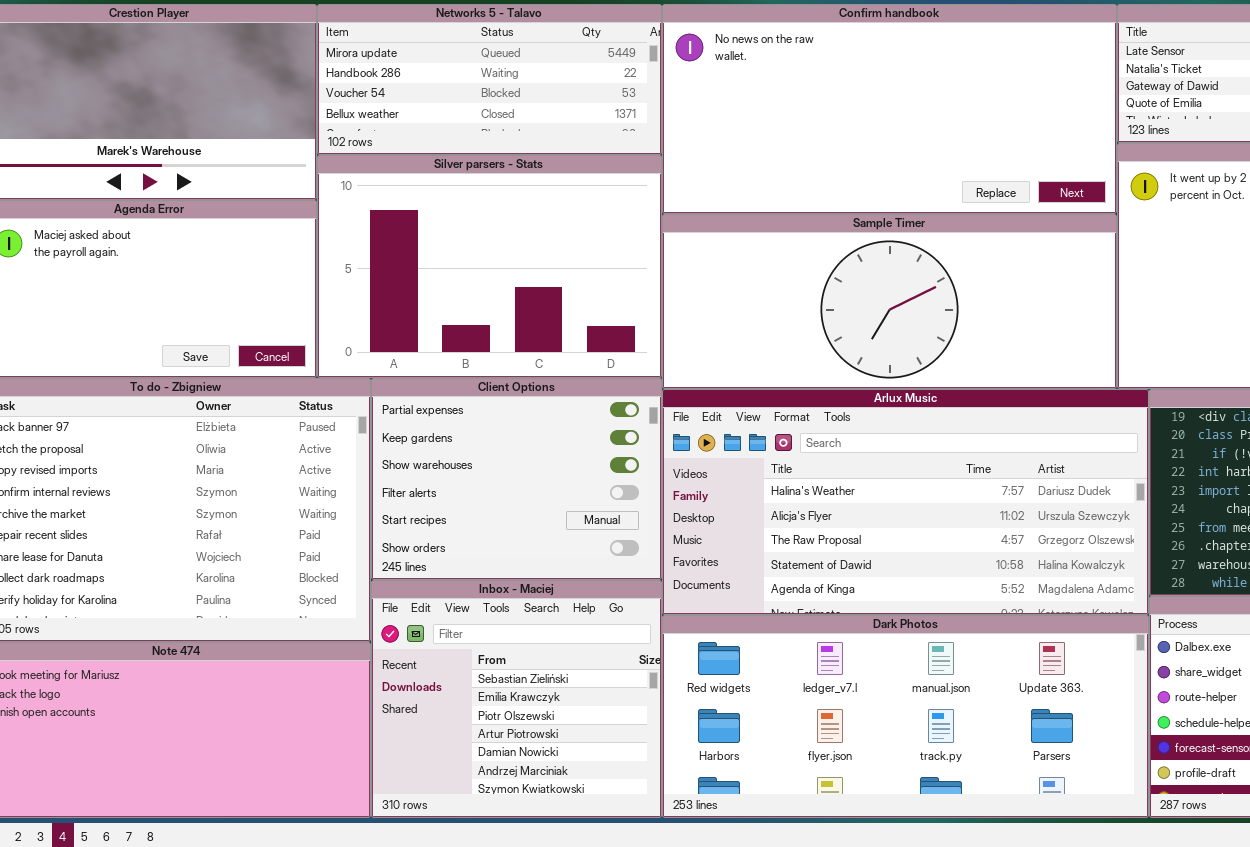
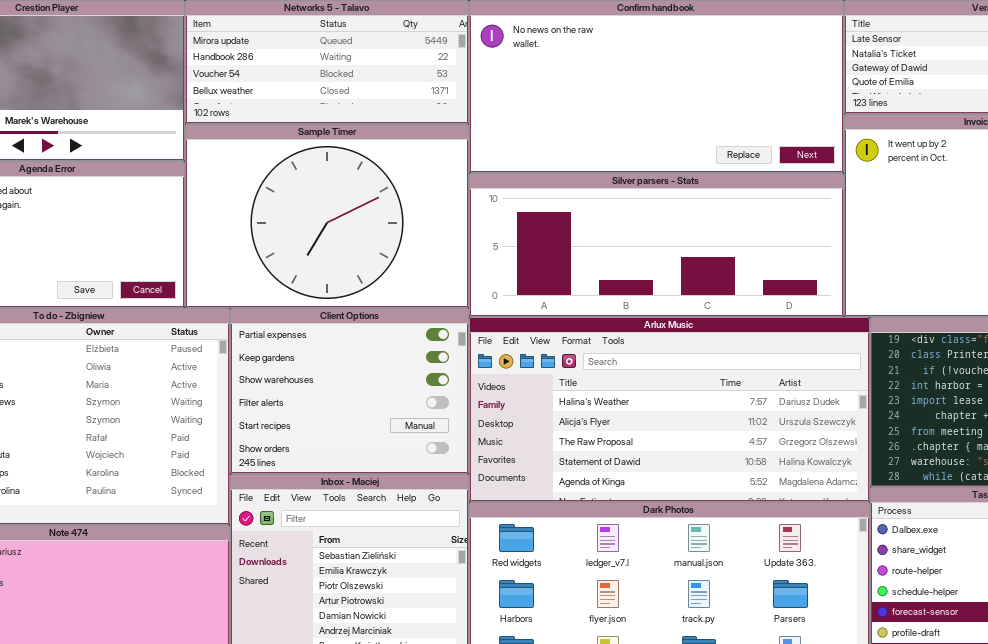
Silver parsers - Stats: [317,155,662,378] -> [469,173,844,317], moved, resized
Sample Timer: [662,214,1117,389] -> [185,124,469,308], moved, resized

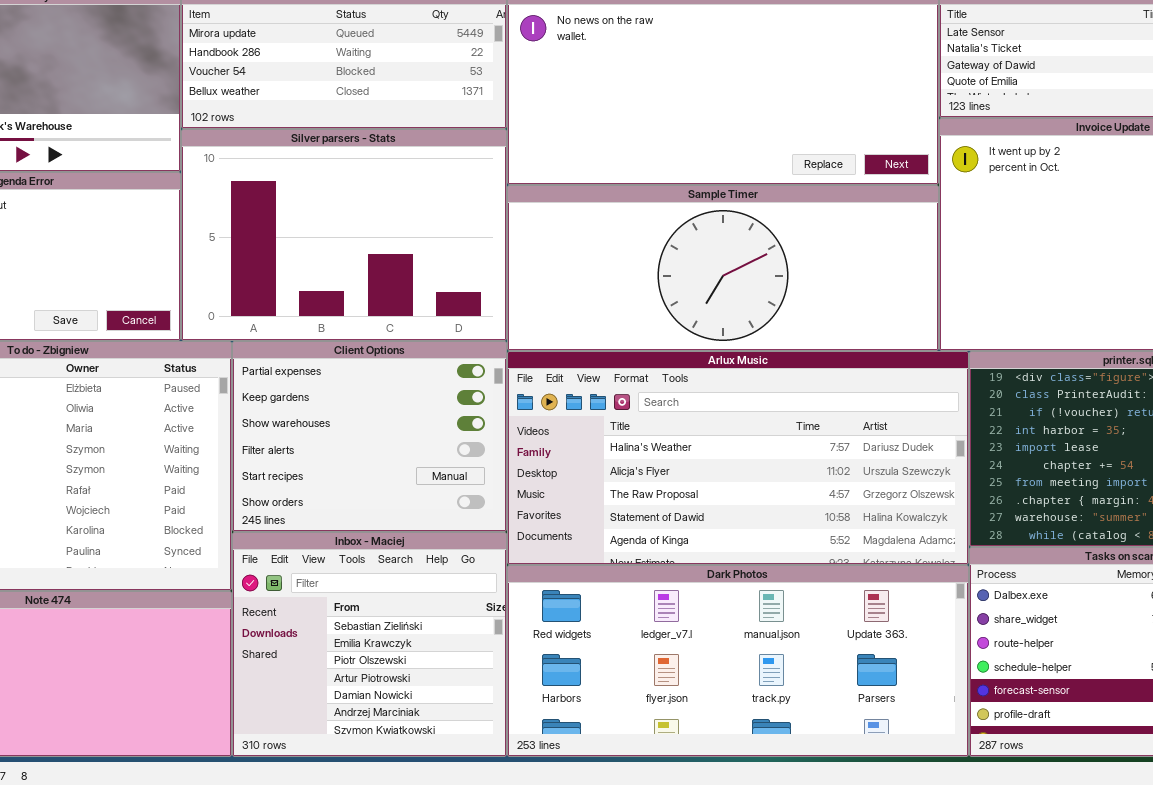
Sample Timer: [185,124,469,308] -> [507,185,939,351], moved, resized
Silver parsers - Stats: [469,173,844,317] -> [181,129,507,341], moved, resized

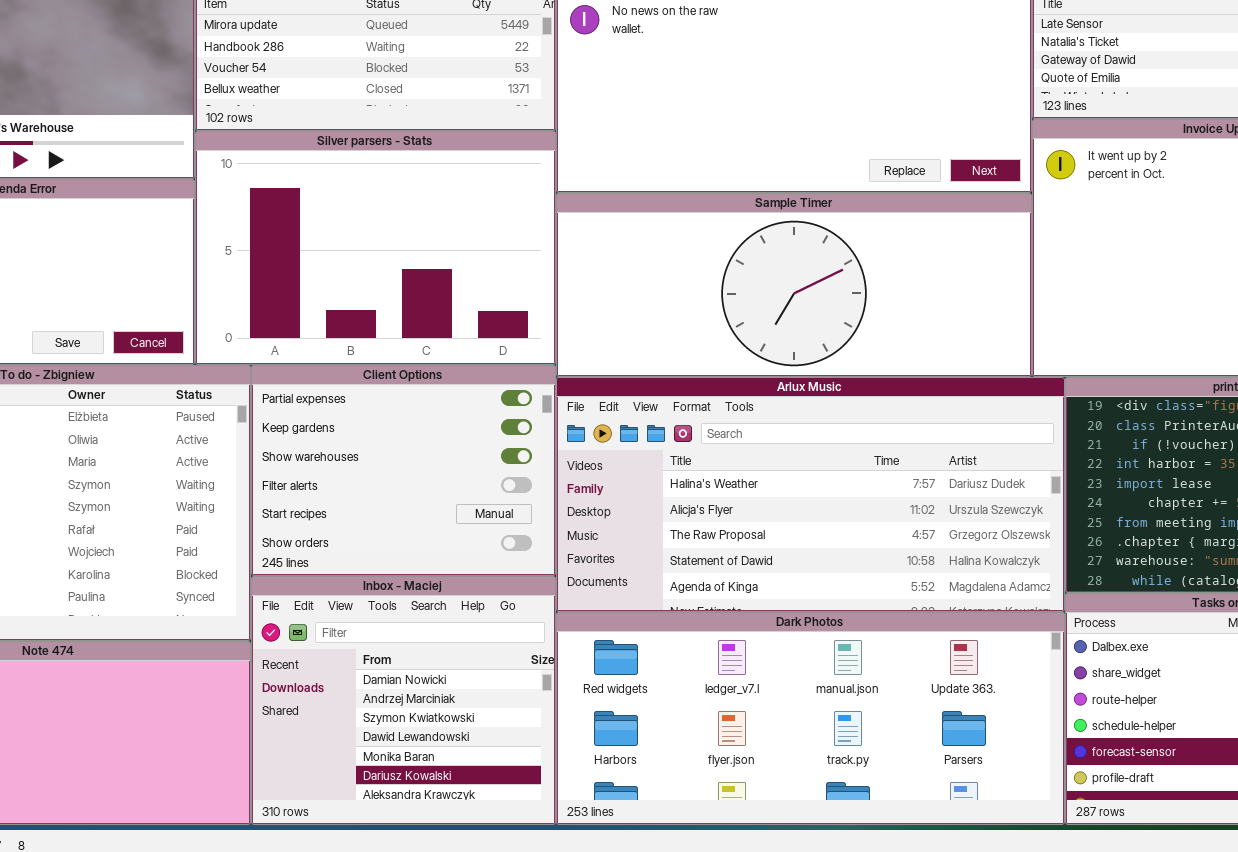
Inbox - Maciej: [232,532,507,757] -> [251,576,556,825], scrolled down 4 rows

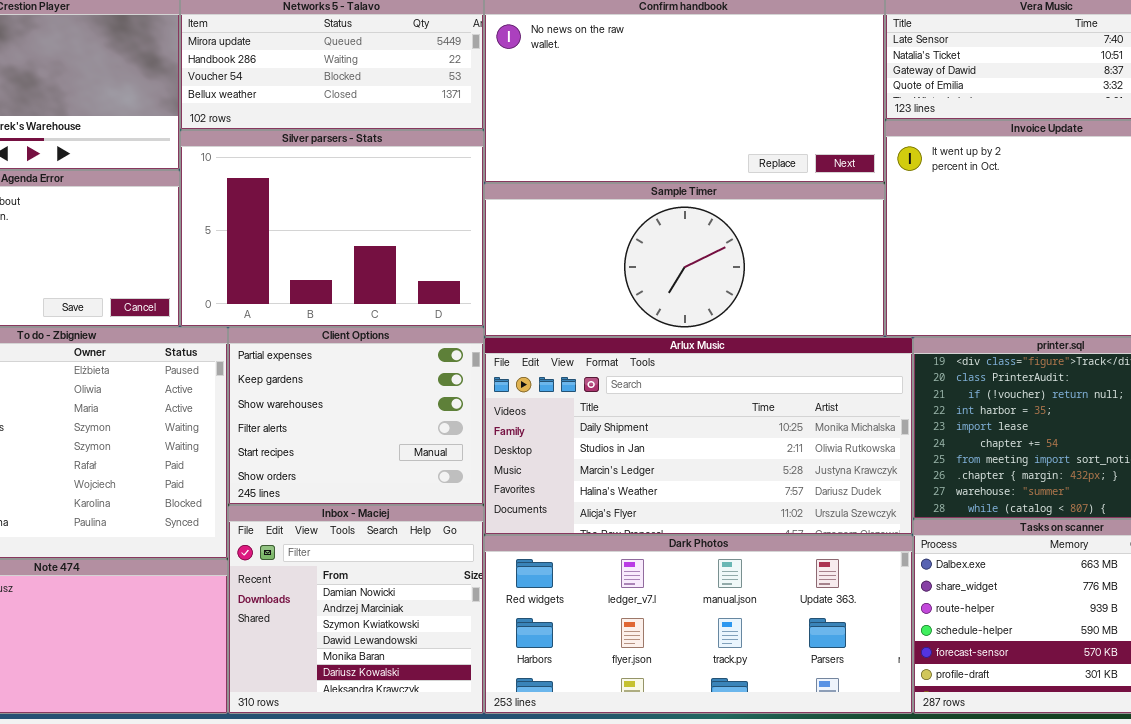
Arlux Music: [556,377,1065,612] -> [484,337,913,535], scrolled up 3 rows

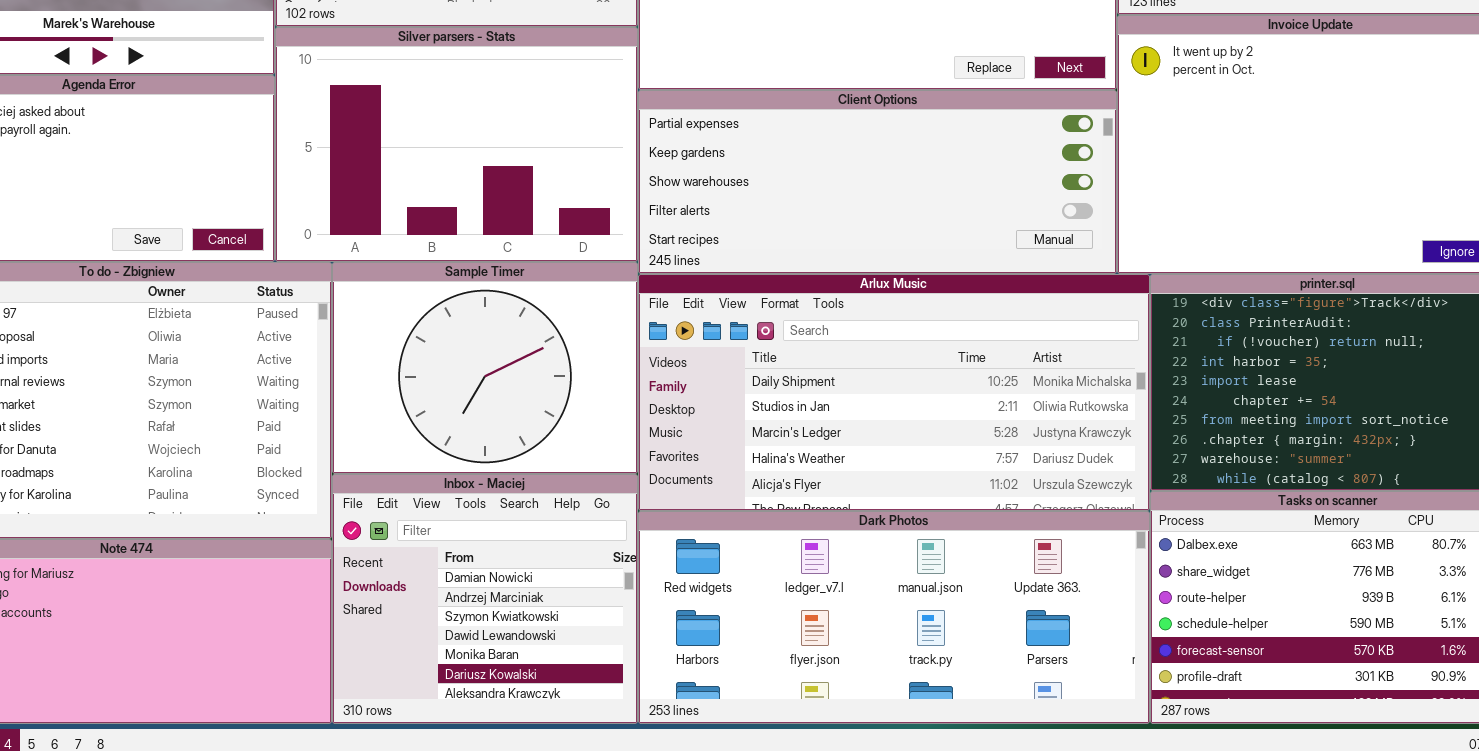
Sample Timer: [484,183,885,337] -> [332,262,638,474], moved, resized
Client Options: [228,327,484,505] -> [638,90,1117,274], moved, resized

